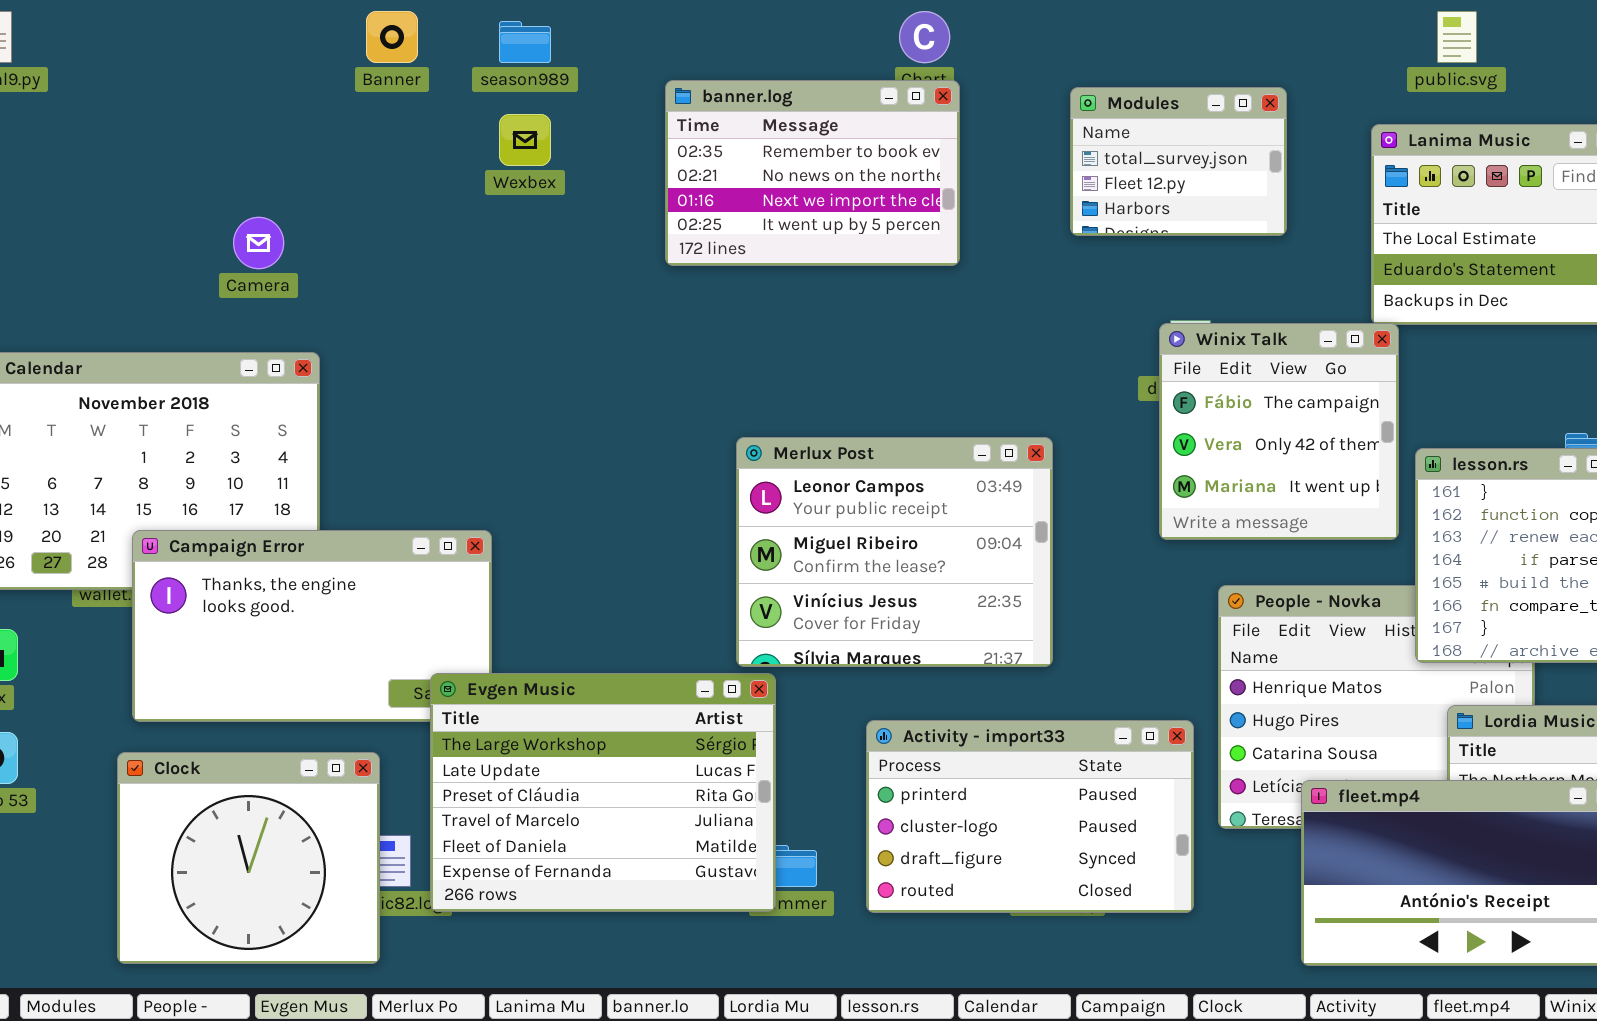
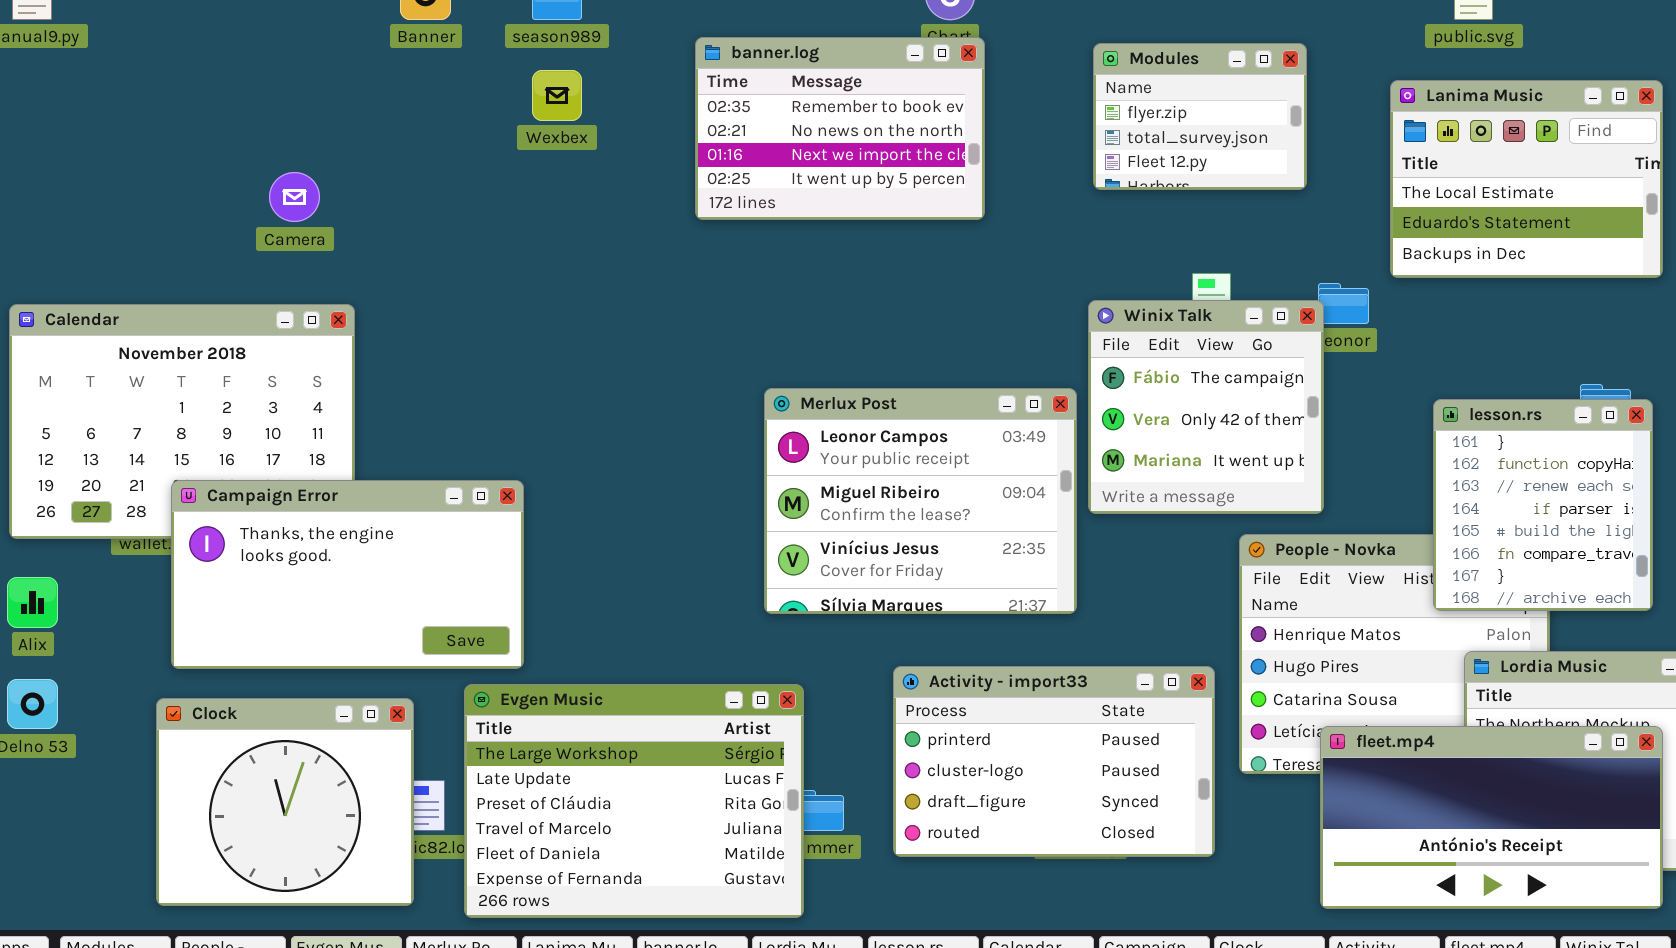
Modules: [1070,87,1287,236] -> [1093,43,1307,190], scrolled up 1 row
Winix Talk: [1159,323,1399,540] -> [1088,300,1324,514], moved
Evgen Music: [430,673,776,912] -> [464,684,804,918], moved

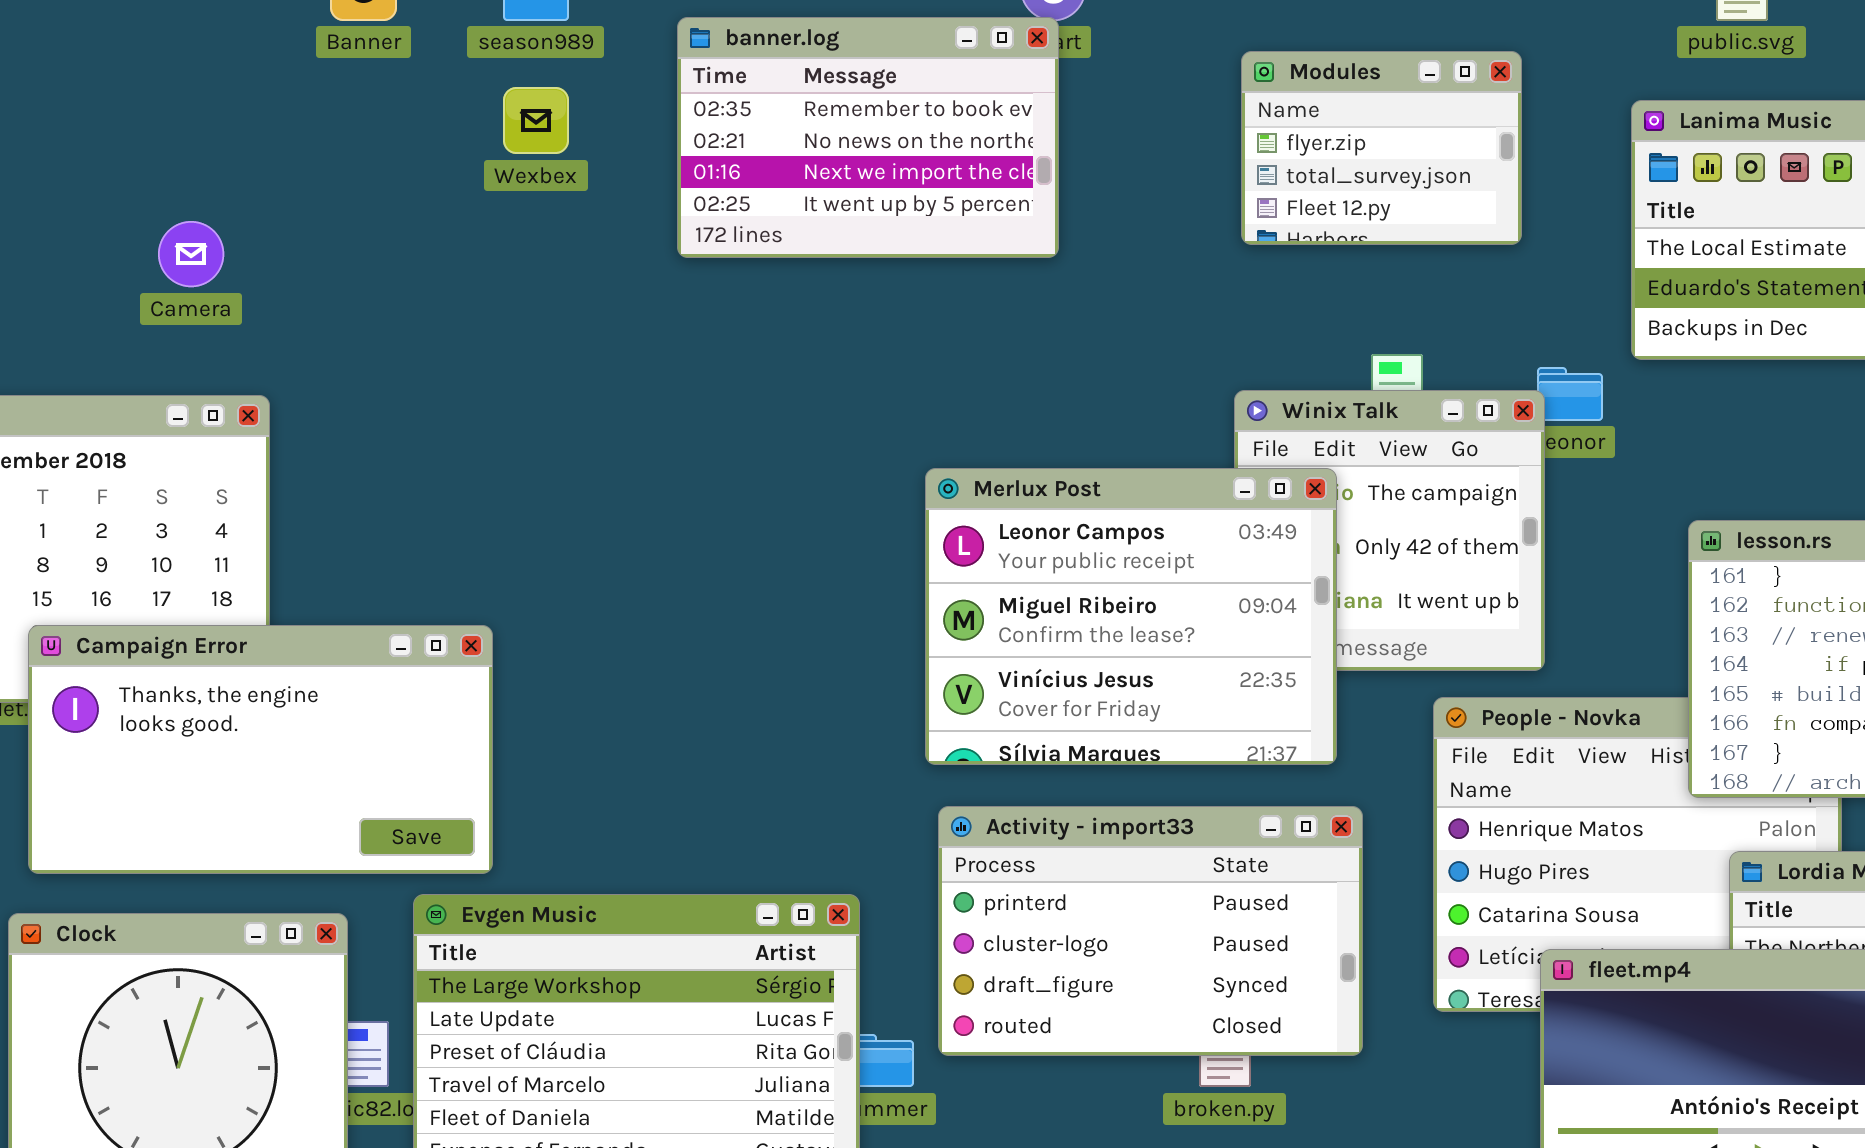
banner.log: [695,37,985,220] -> [677,17,1059,258], moved
Merlux Post: [764,388,1077,614] -> [925,468,1337,765], moved
Activity - import33: [893,666,1215,857] -> [938,806,1363,1056], moved

